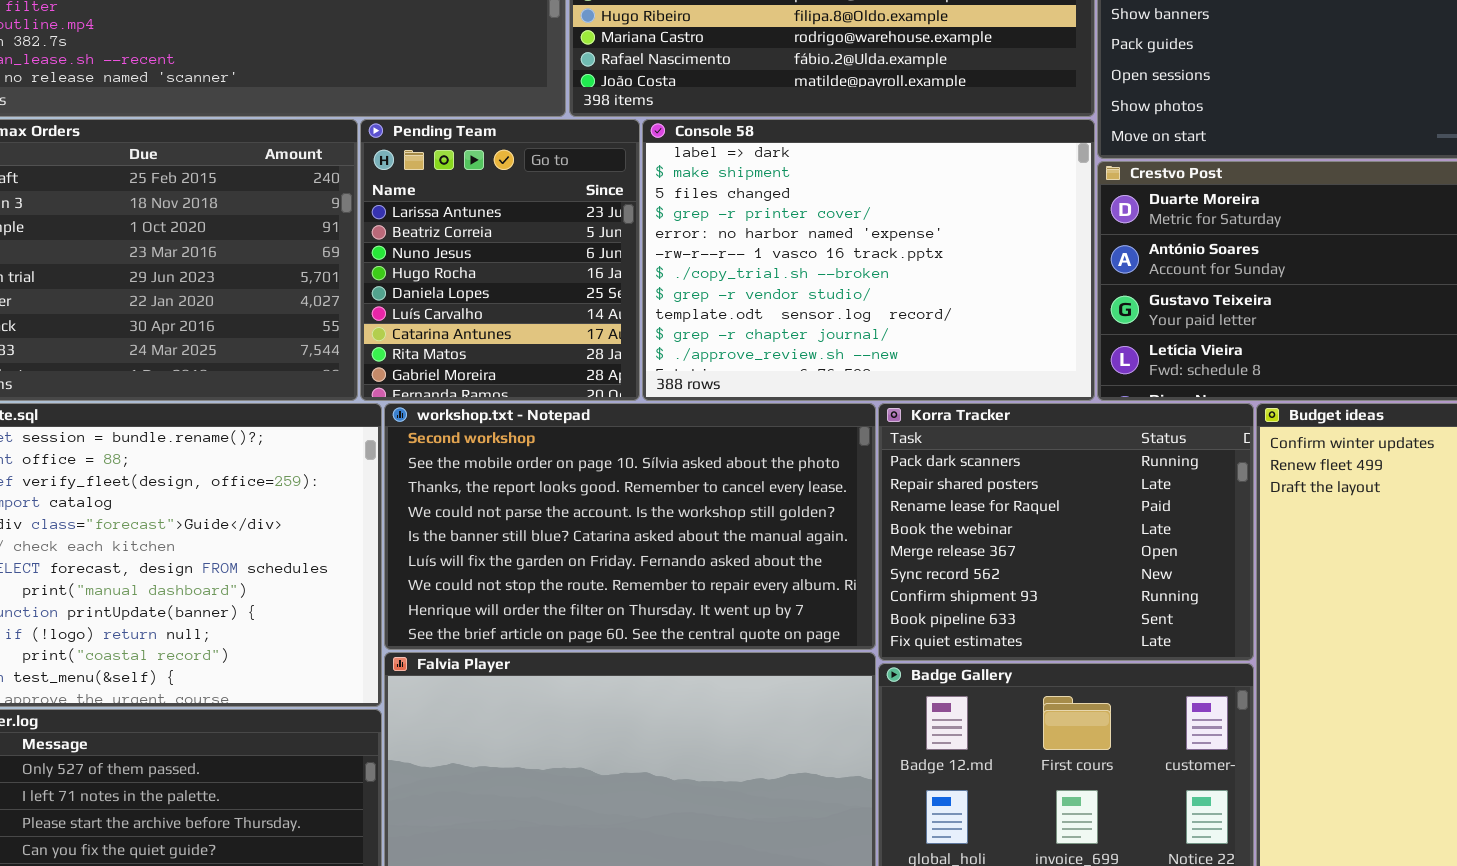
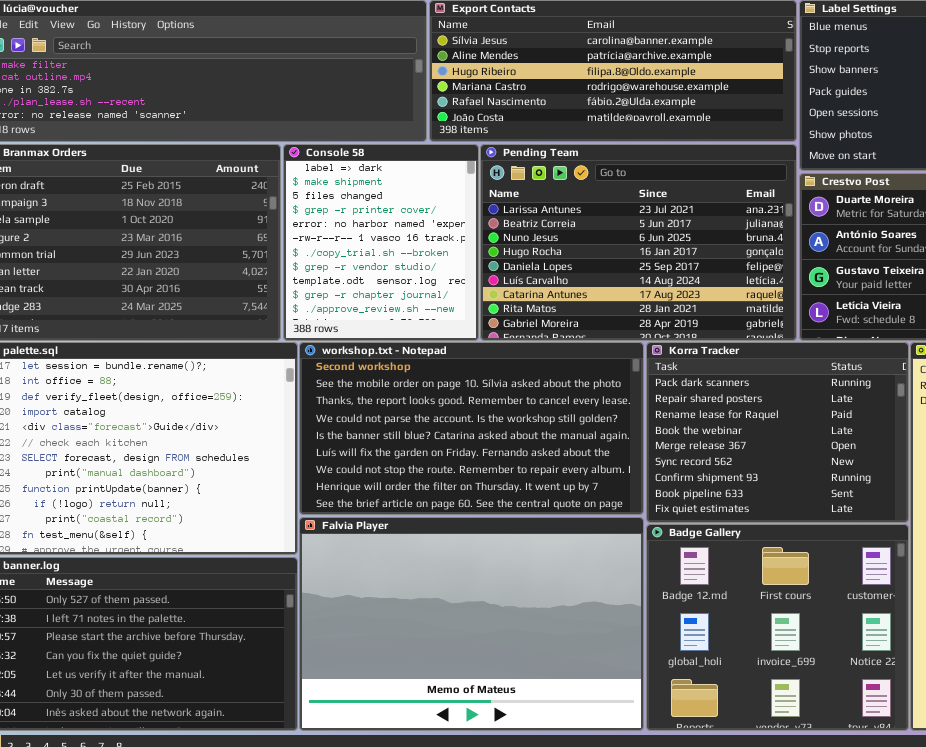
Pending Team: [360,119,640,401] -> [480,144,797,341], moved, resized
Console 58: [642,119,1095,401] -> [283,144,479,341], moved, resized

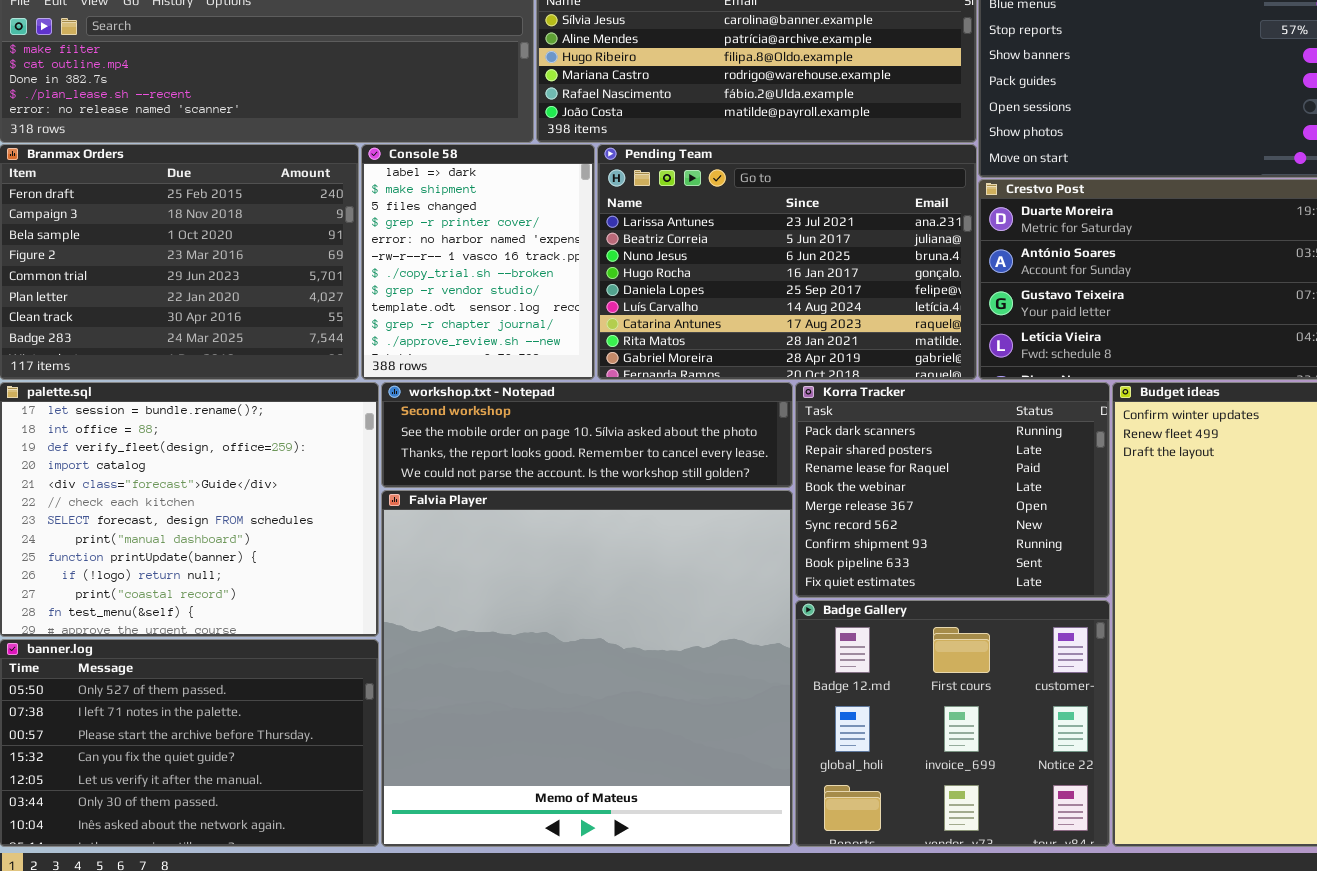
workshop.txt - Notepad: [299,342,644,515] -> [381,382,793,488], resized
Falvia Player: [299,517,644,731] -> [381,490,793,847], resized

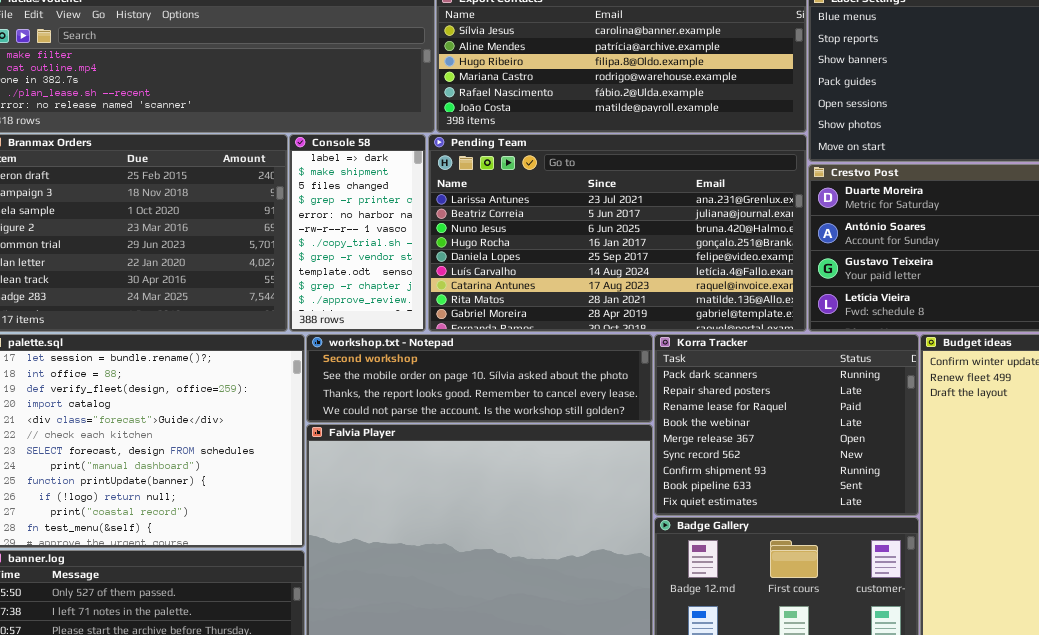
Console 58: [361,144,595,380] -> [289,134,426,332], resized
Pending Team: [597,144,977,380] -> [428,134,807,332], resized

